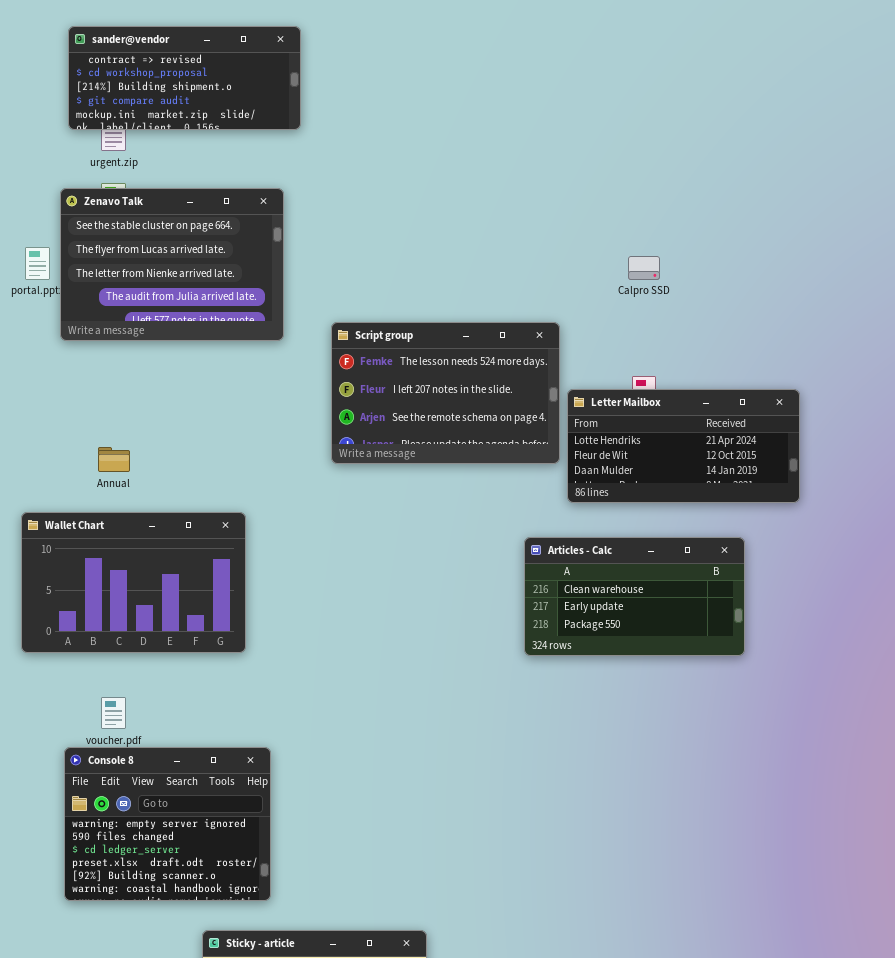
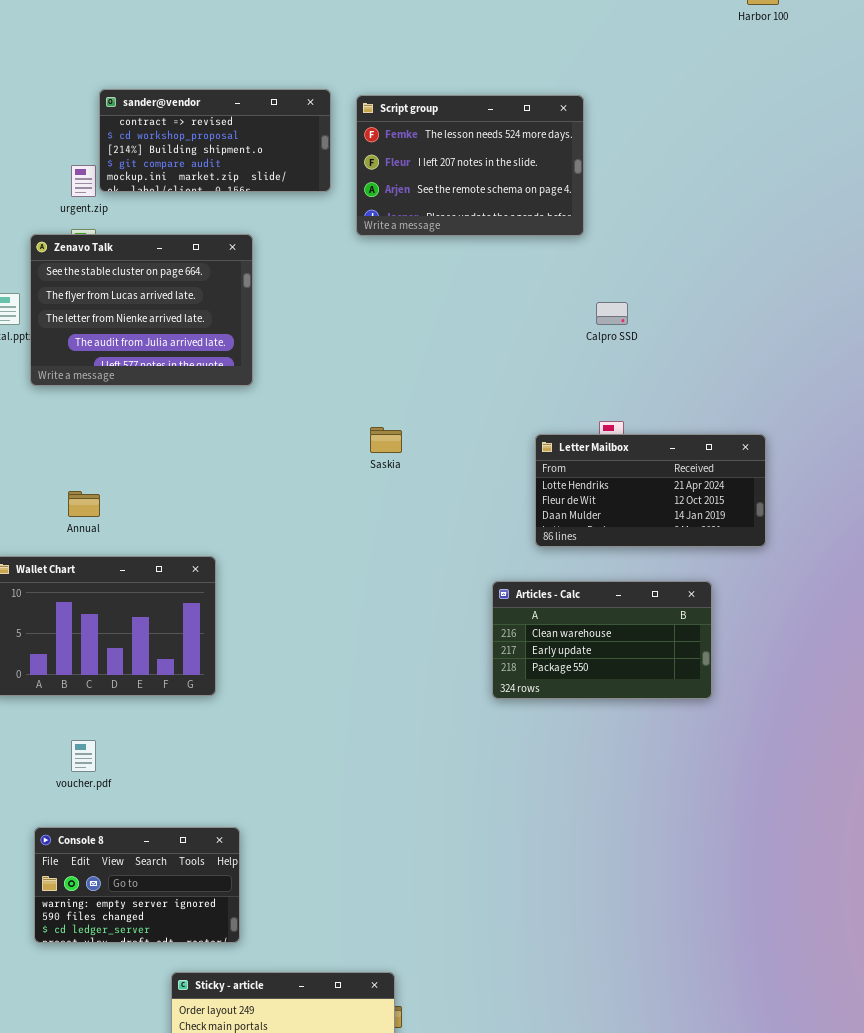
sander@vendor: [68,26,301,130] -> [99,89,331,192], moved
Script group: [331,322,560,464] -> [356,95,584,236], moved
Console 8: [64,747,271,901] -> [34,827,240,943], resized

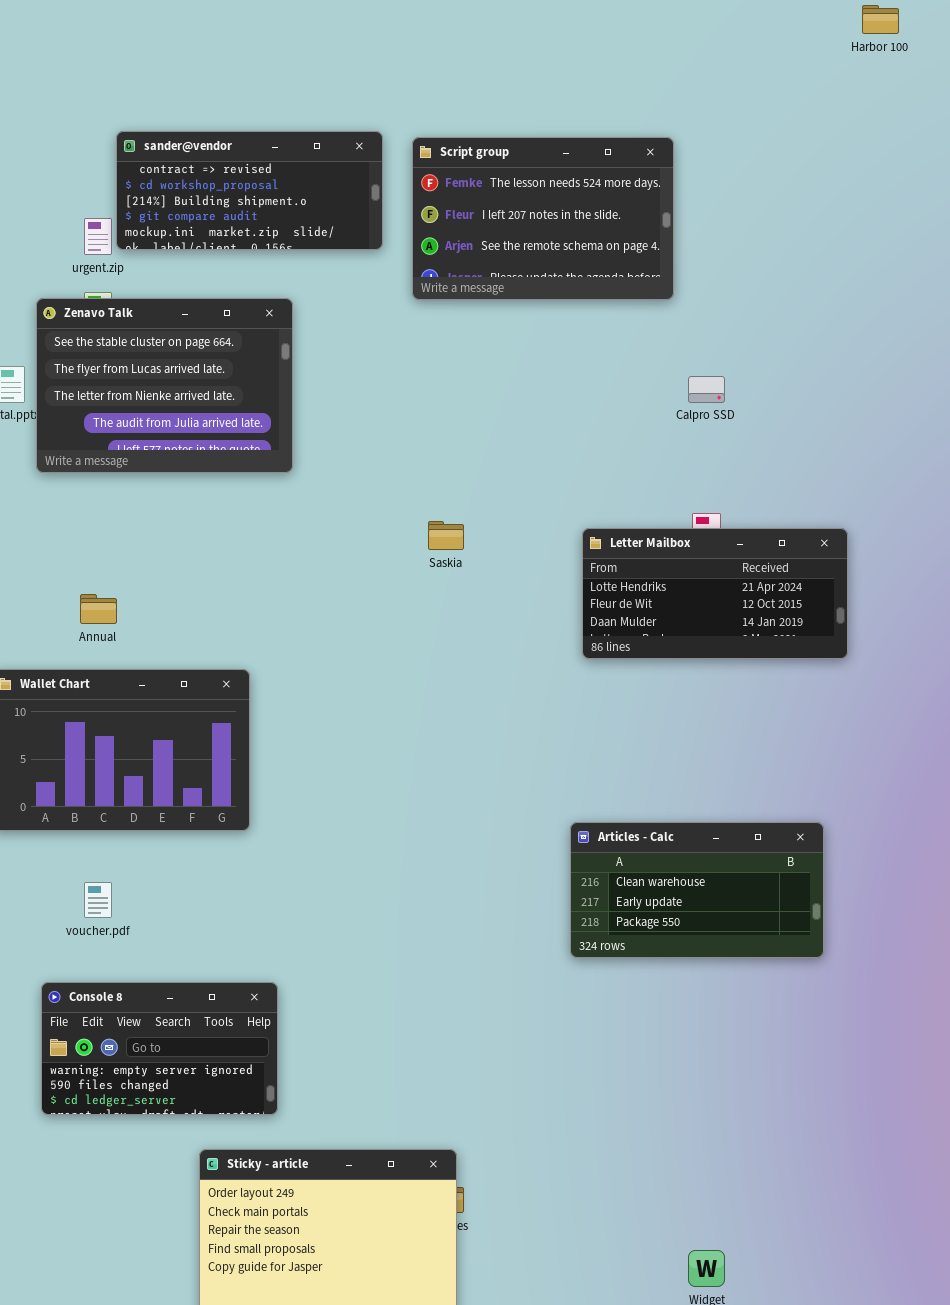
Letter Mailbox: [535,434,766,547] -> [582,528,848,659], moved
Articles - Calc: [492,581,712,699] -> [570,822,824,958], moved

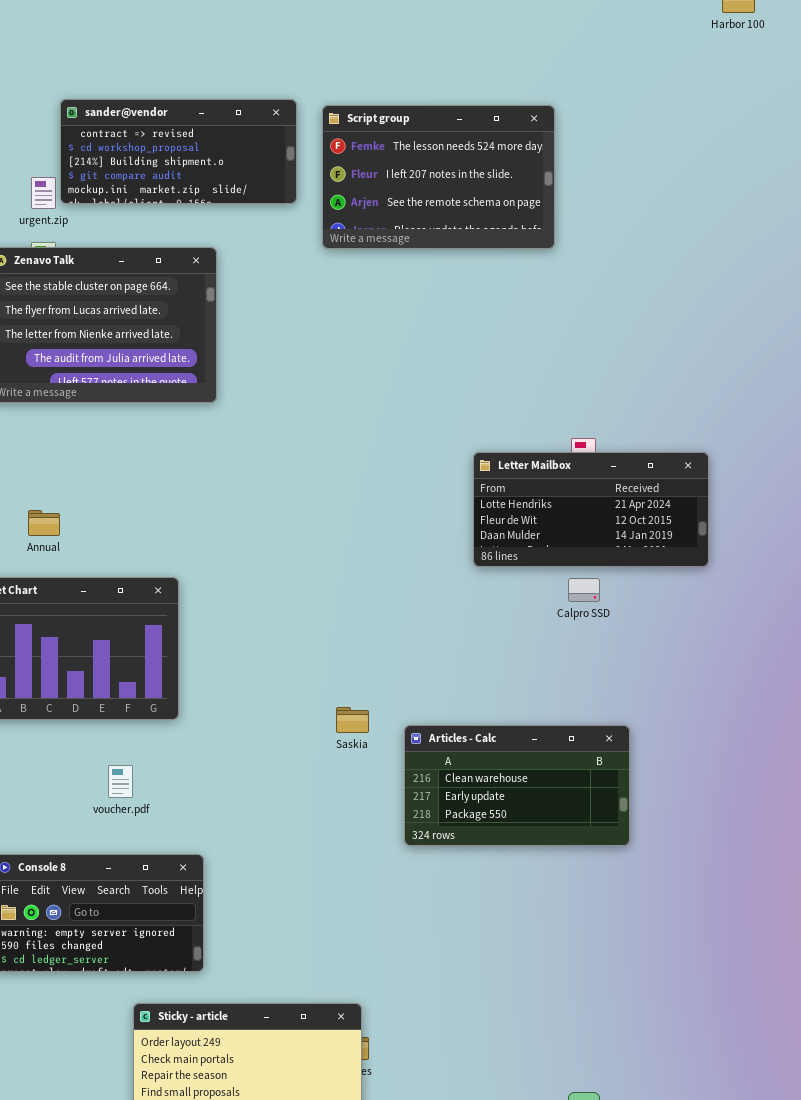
Calpro SSD: [688,376,725,403] -> [568,578,600,602], moved
Saskia: [428,521,464,550] -> [336,707,369,733], moved
Articles - Calc: [570,822,824,958] -> [404,725,630,846], moved
voucher.pdf: [84,882,112,918] -> [108,765,133,798], moved

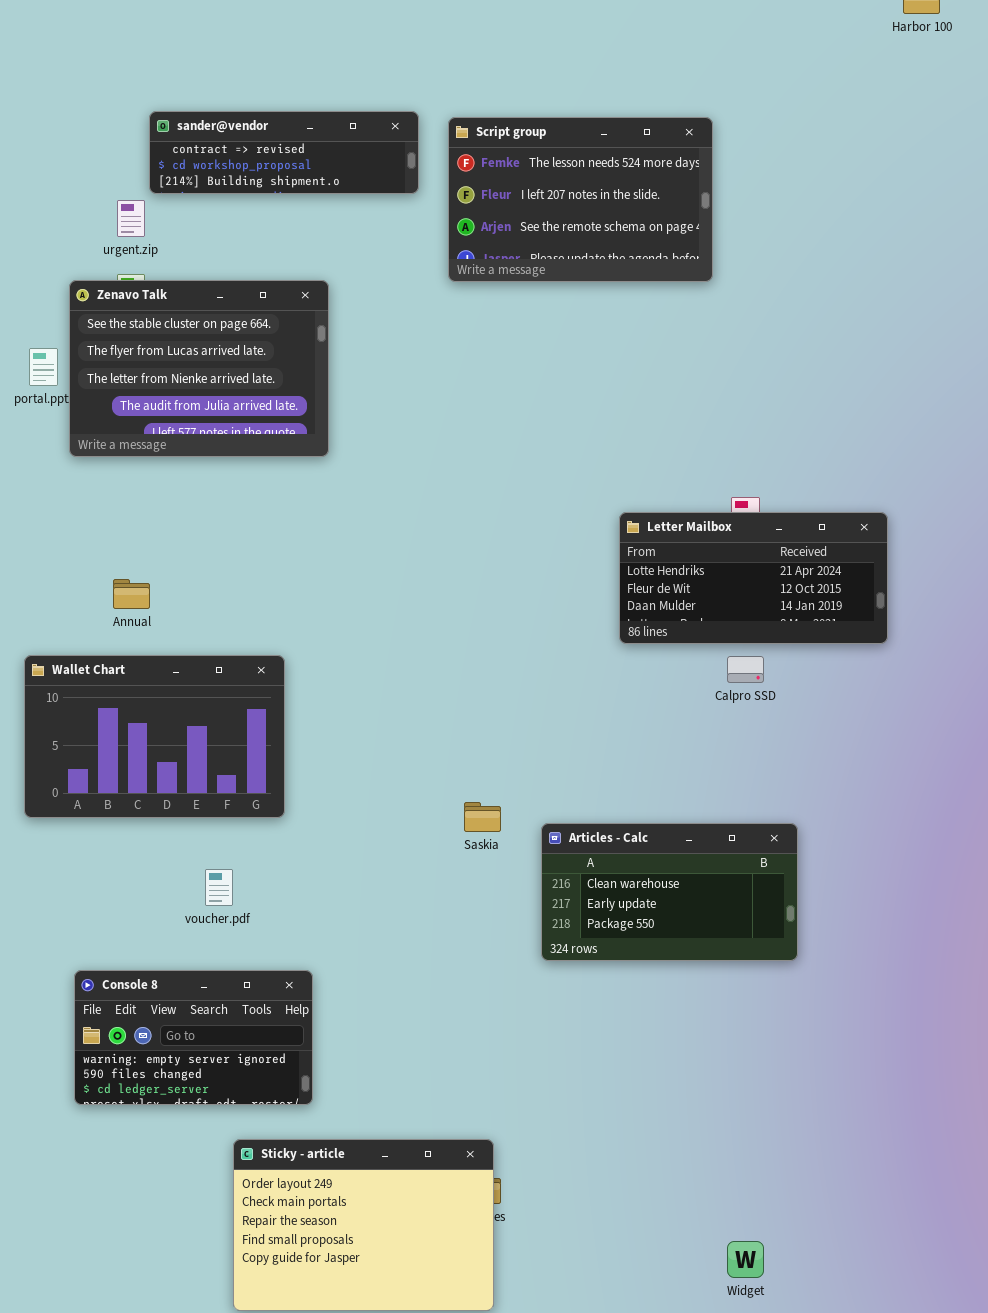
sander@vendor: [60,99,297,204] -> [149,111,419,194], resized

